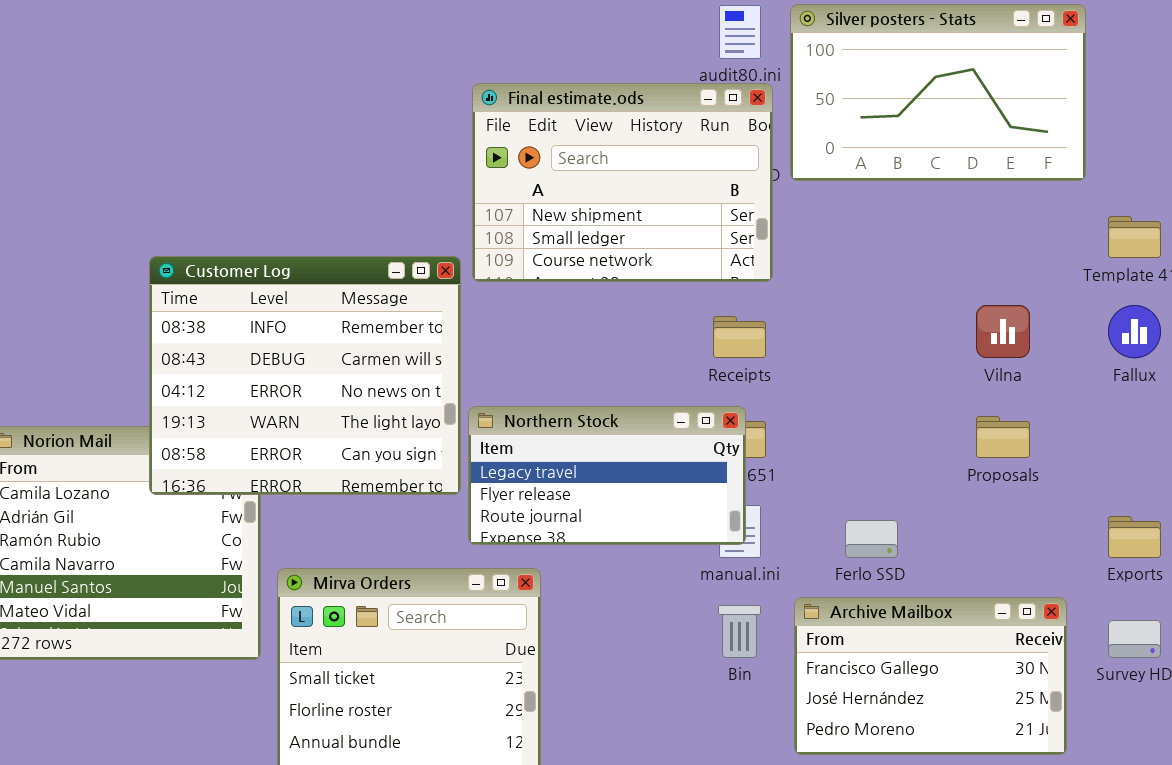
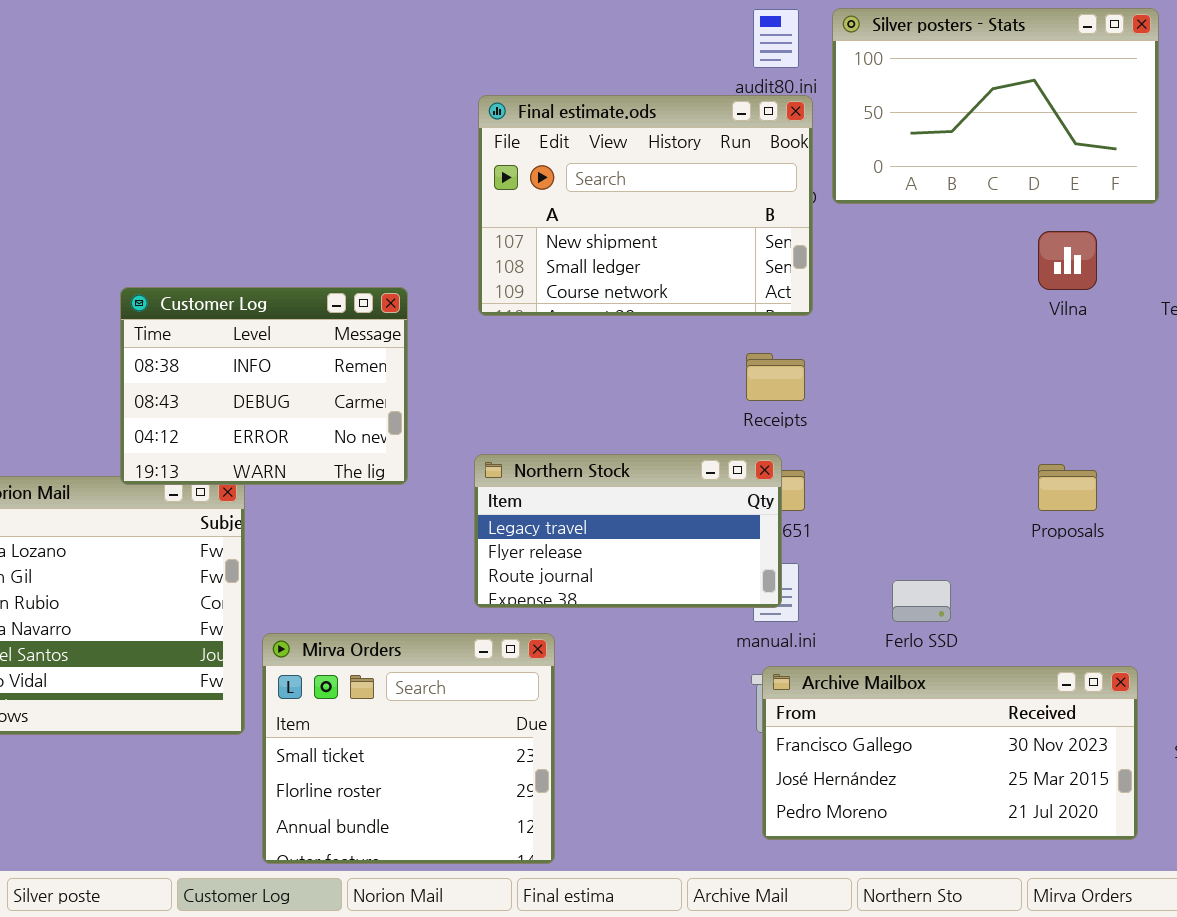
Customer Log: [149,256,461,495] -> [120,287,408,485], resized
Vilna: [976,305,1030,358] -> [1038,231,1097,290], moved
Archive Mailbox: [794,597,1067,755] -> [762,666,1138,840], resized

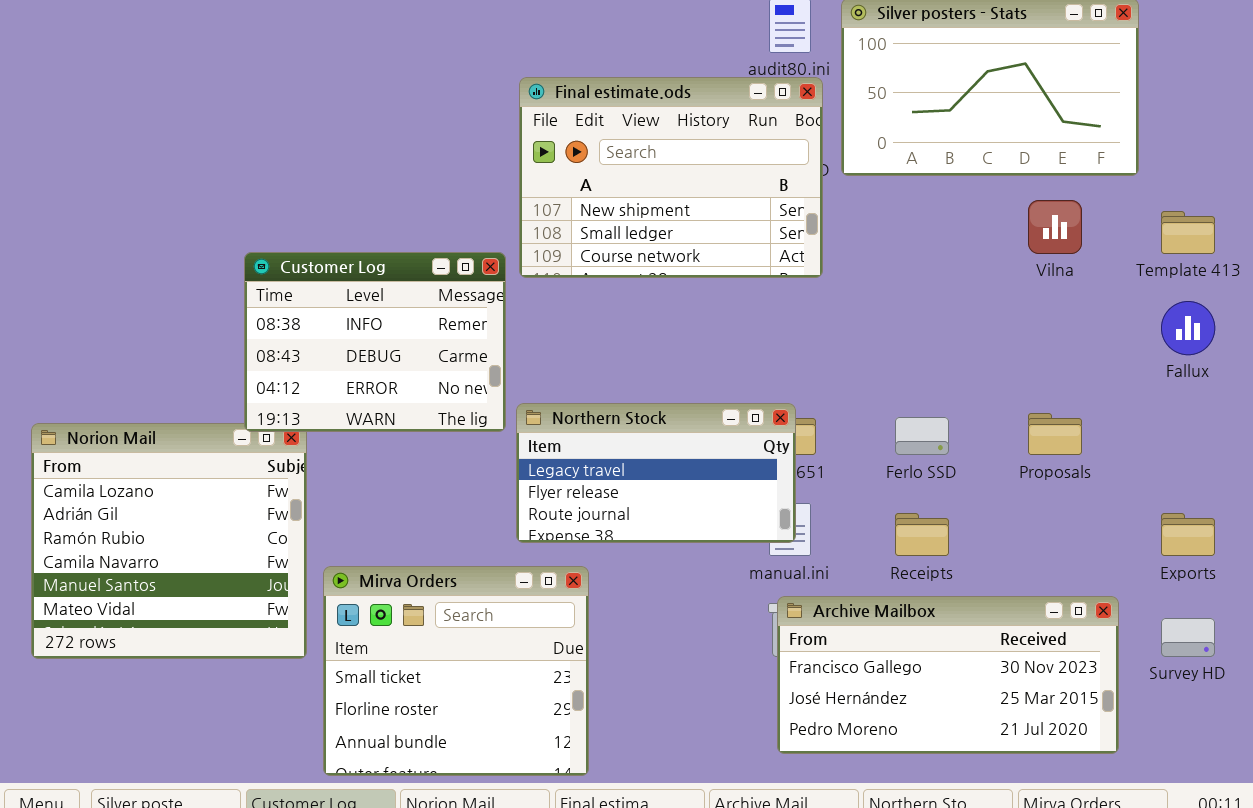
Customer Log: [120,287,408,485] -> [244,252,506,432], moved
Receipts: [746,353,805,401] -> [895,513,949,556], moved
Ferlo SSD: [892,580,951,622] -> [895,417,949,455], moved

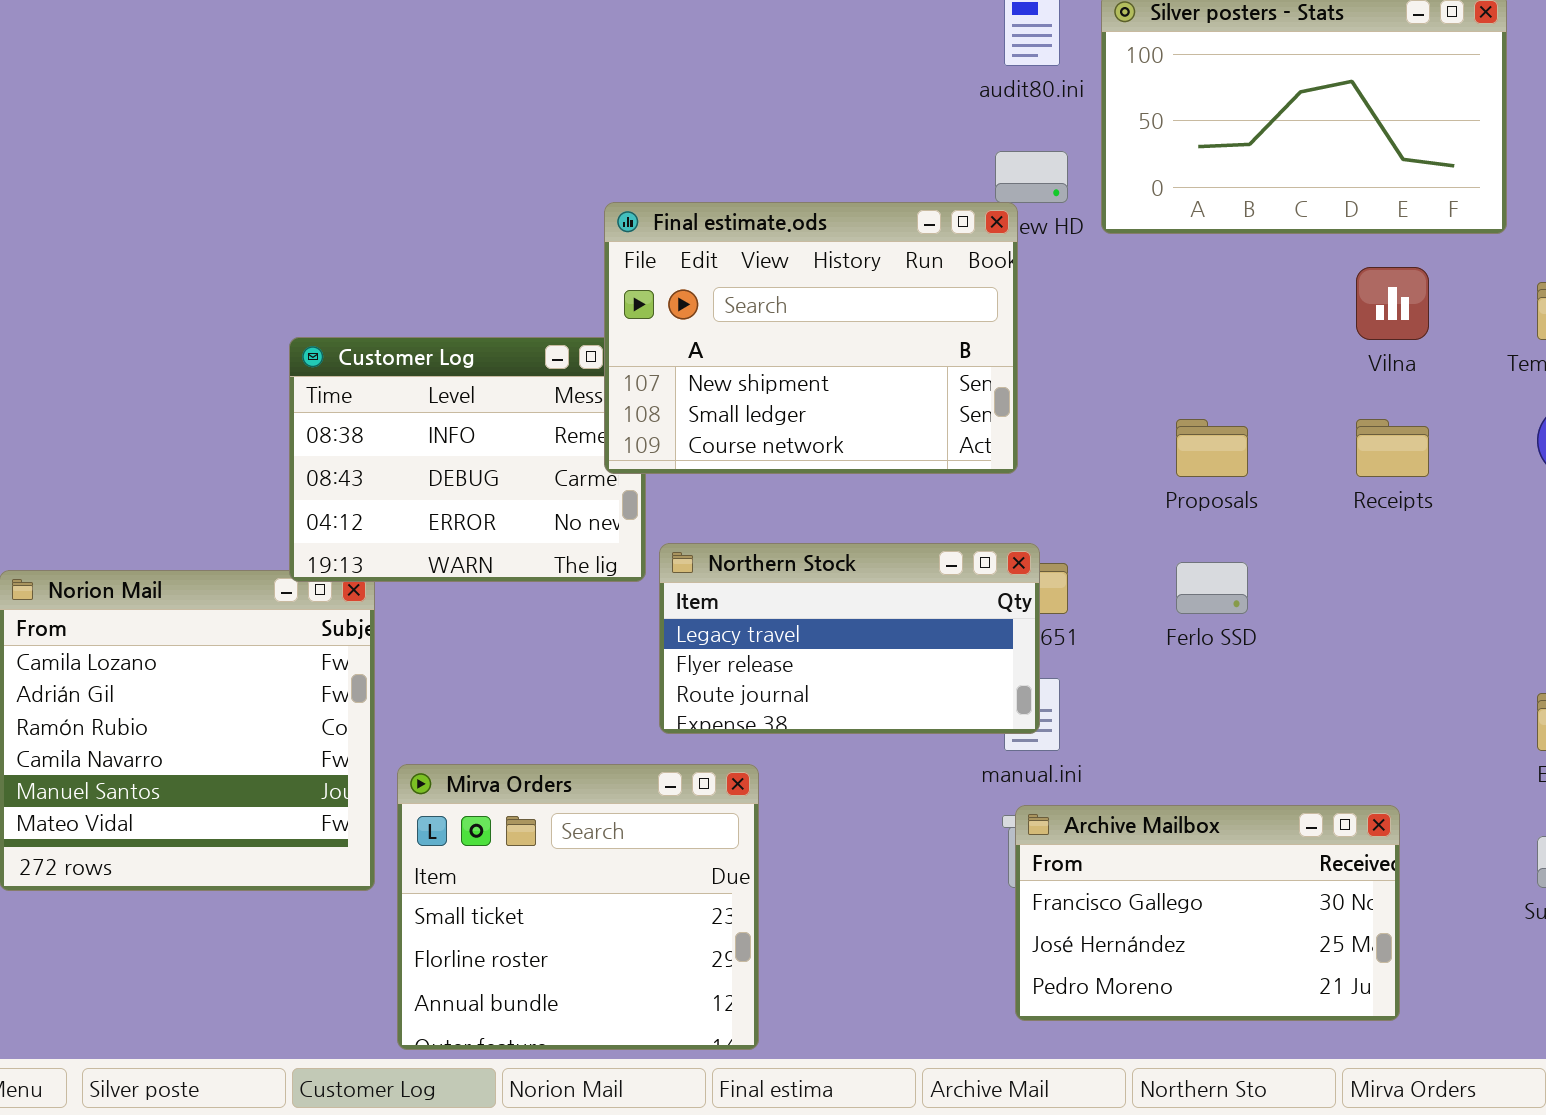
Final estimate.ods: [519,77,823,278] -> [604,202,1018,474], moved
Proposals: [1028,413,1082,455] -> [1176,419,1248,477], moved
Receipts: [895,513,949,556] -> [1356,419,1429,477], moved
Archive Mailbox: [777,596,1119,754] -> [1015,805,1400,1021], resized

